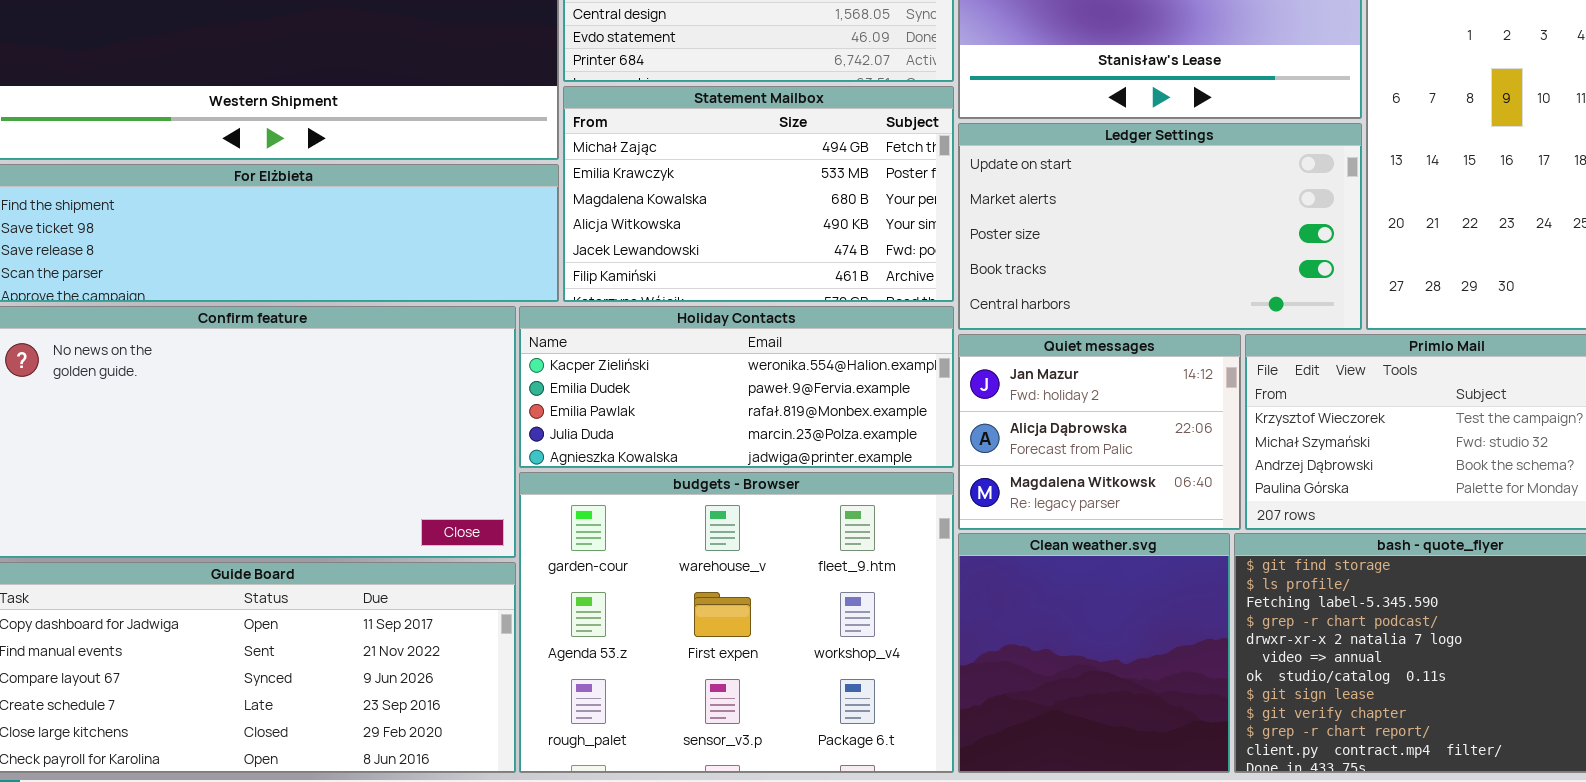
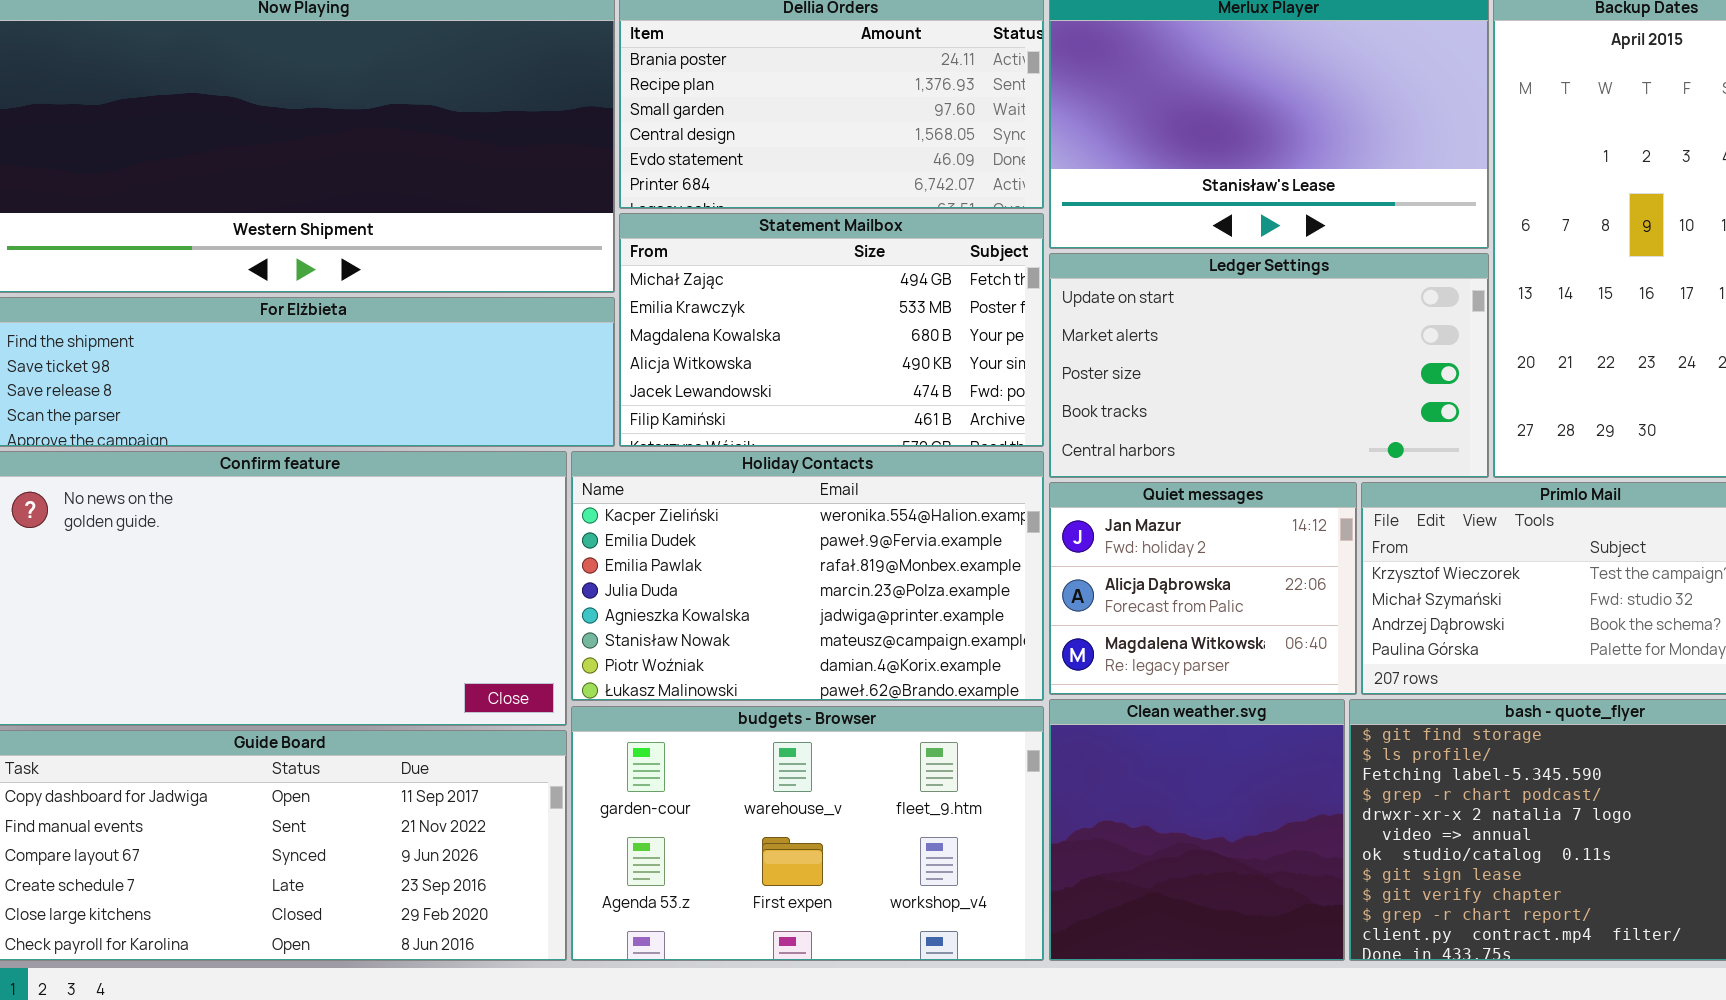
Holiday Contacts: [519,306,954,468] -> [571,451,1044,701], resized
budgets - Browser: [519,472,954,773] -> [571,706,1044,961], resized

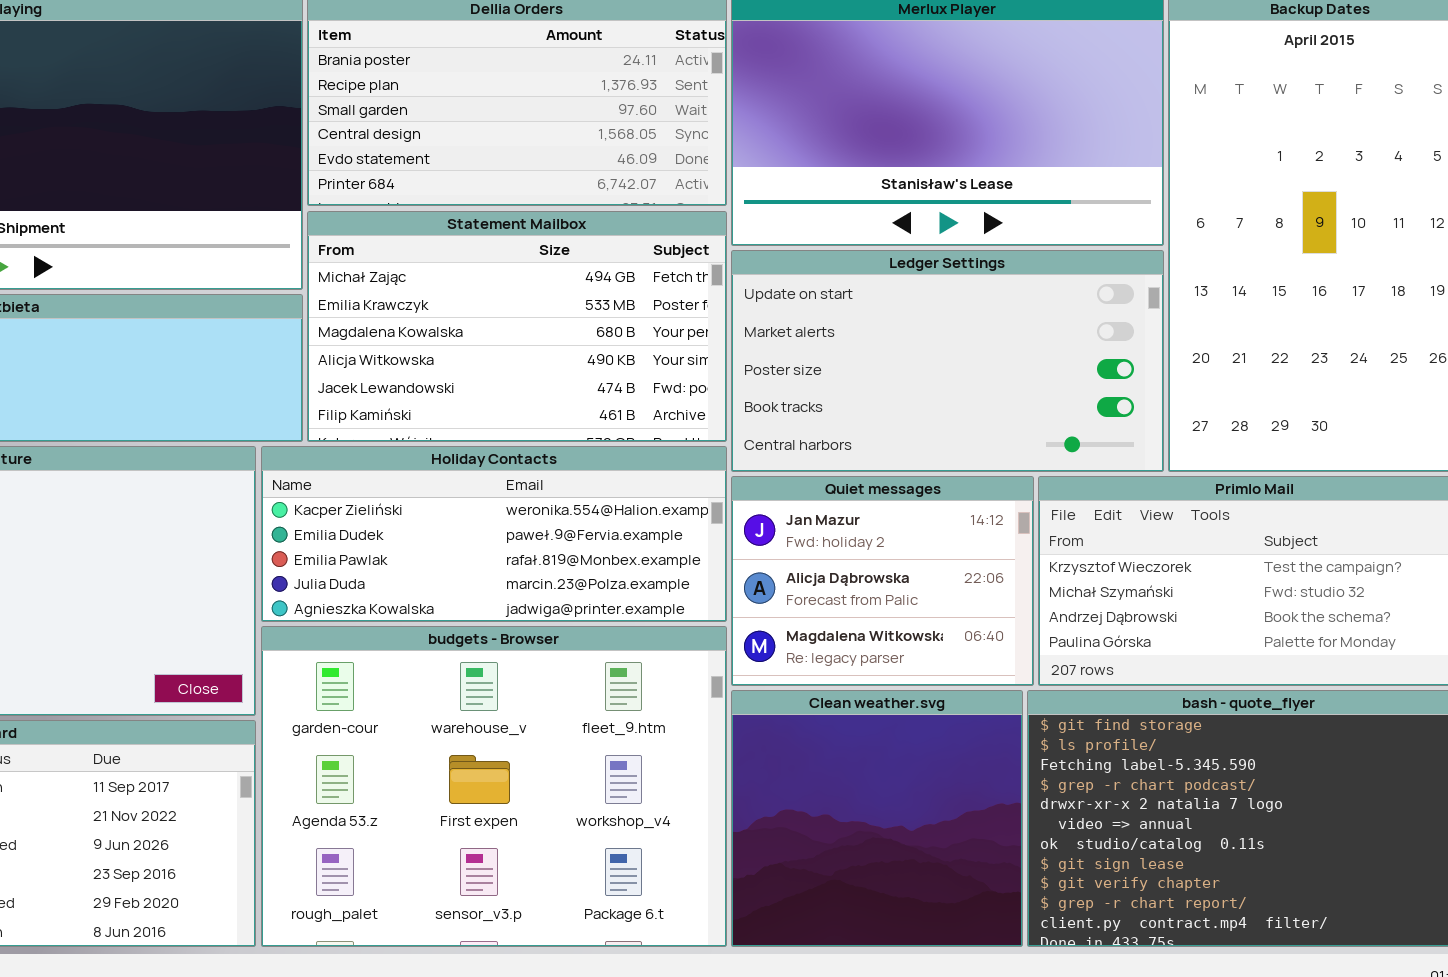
Holiday Contacts: [571,451,1044,701] -> [261,446,727,622], resized
budgets - Browser: [571,706,1044,961] -> [261,626,727,947], resized

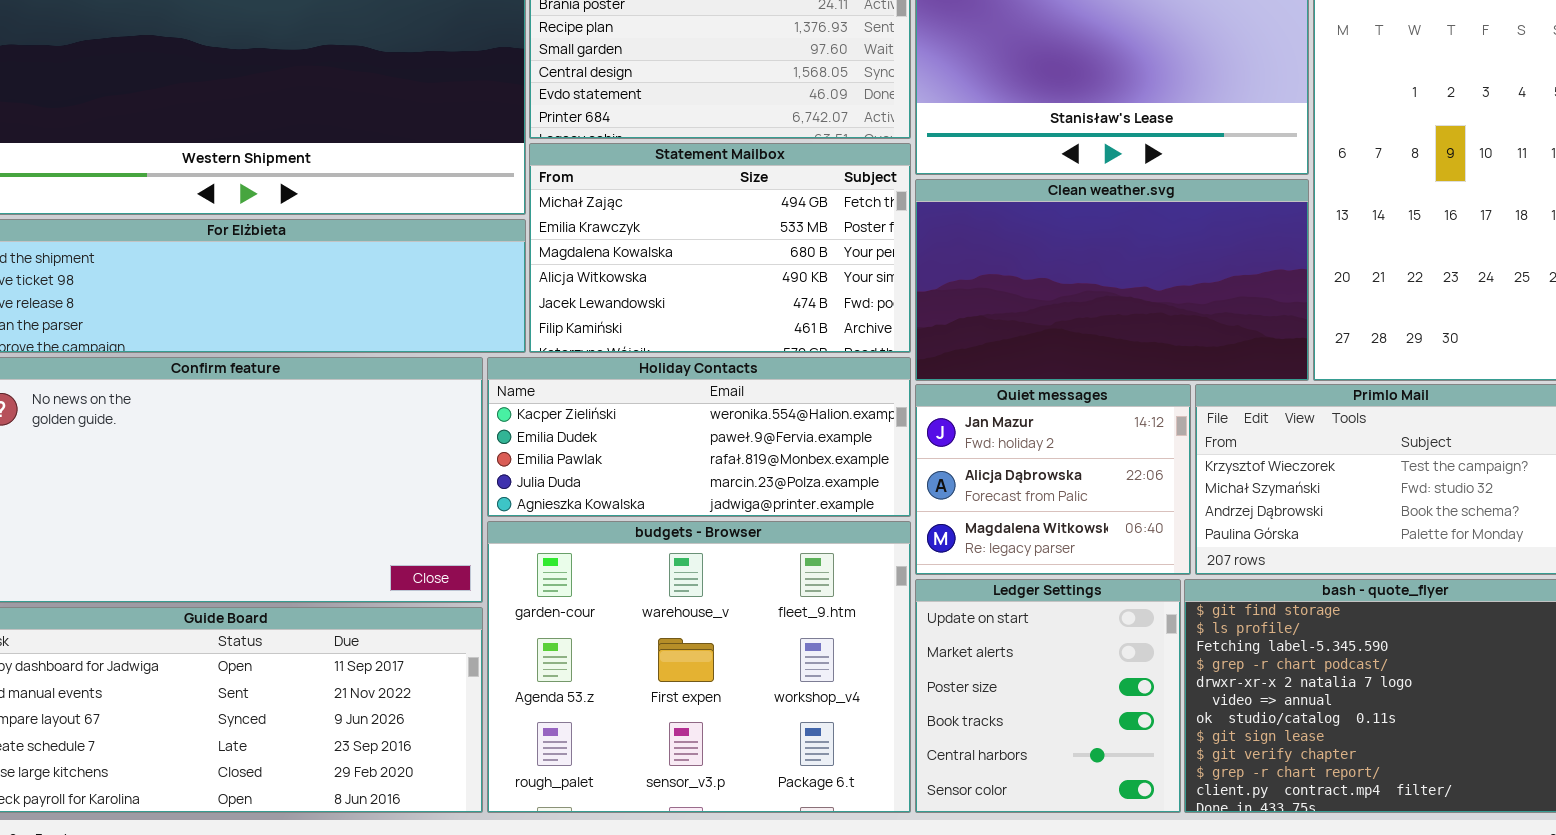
Ledger Settings: [731,250,1164,472] -> [915,579,1181,813], moved, resized
Clean weather.svg: [731,690,1023,947] -> [915,179,1309,381], moved, resized

